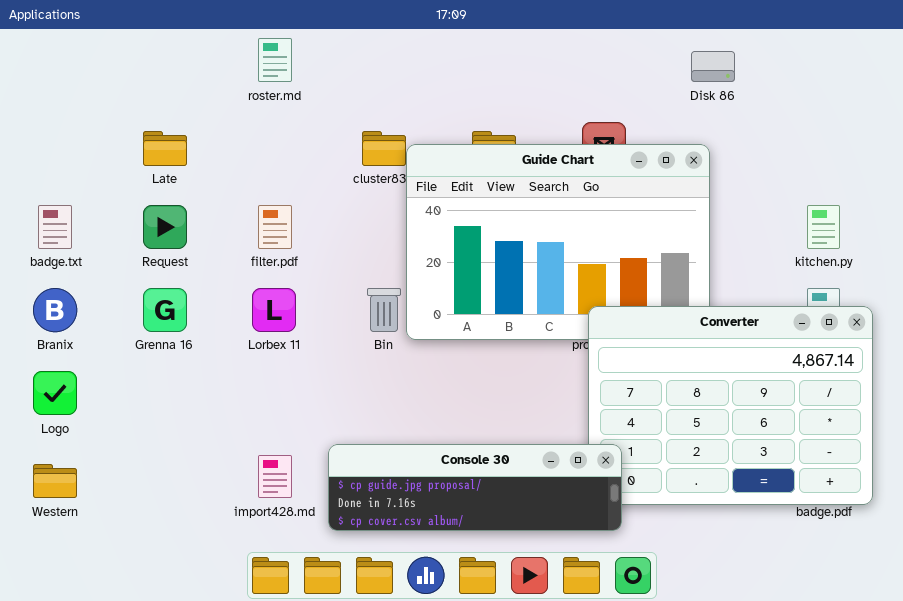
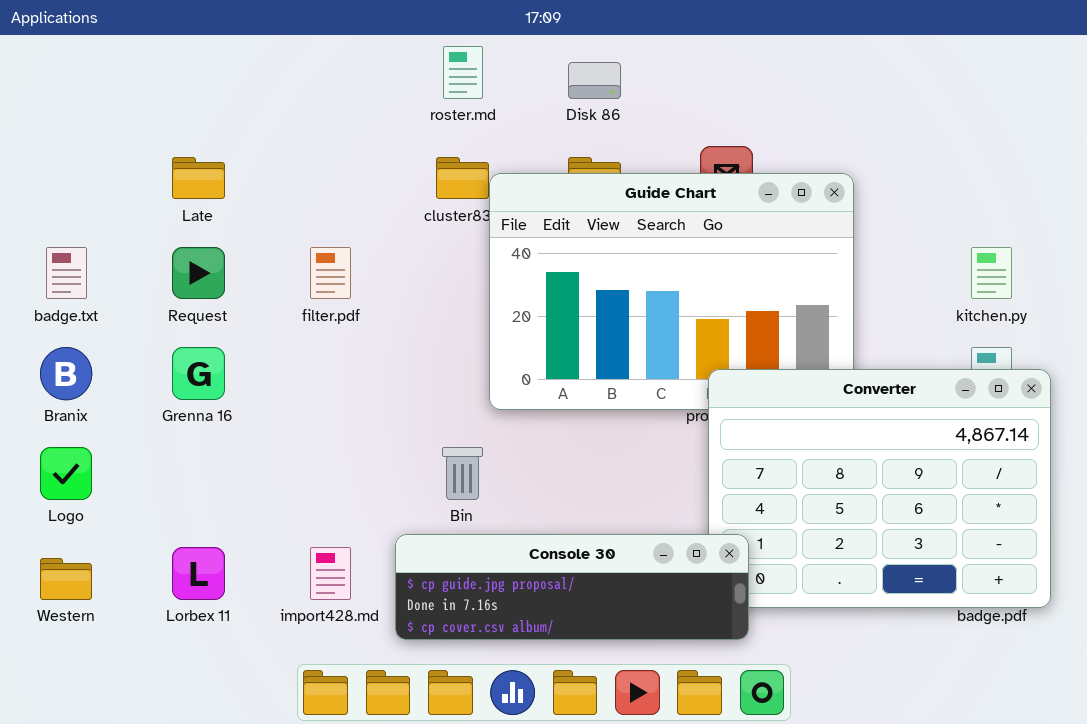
roster.md: [258,38,292,82] -> [443,46,483,99], moved
Disk 86: [691,51,735,82] -> [568,62,621,99], moved
Lorbex 11: [252,288,296,332] -> [172,547,225,600], moved
Bin: [367,288,401,332] -> [442,447,483,500], moved

